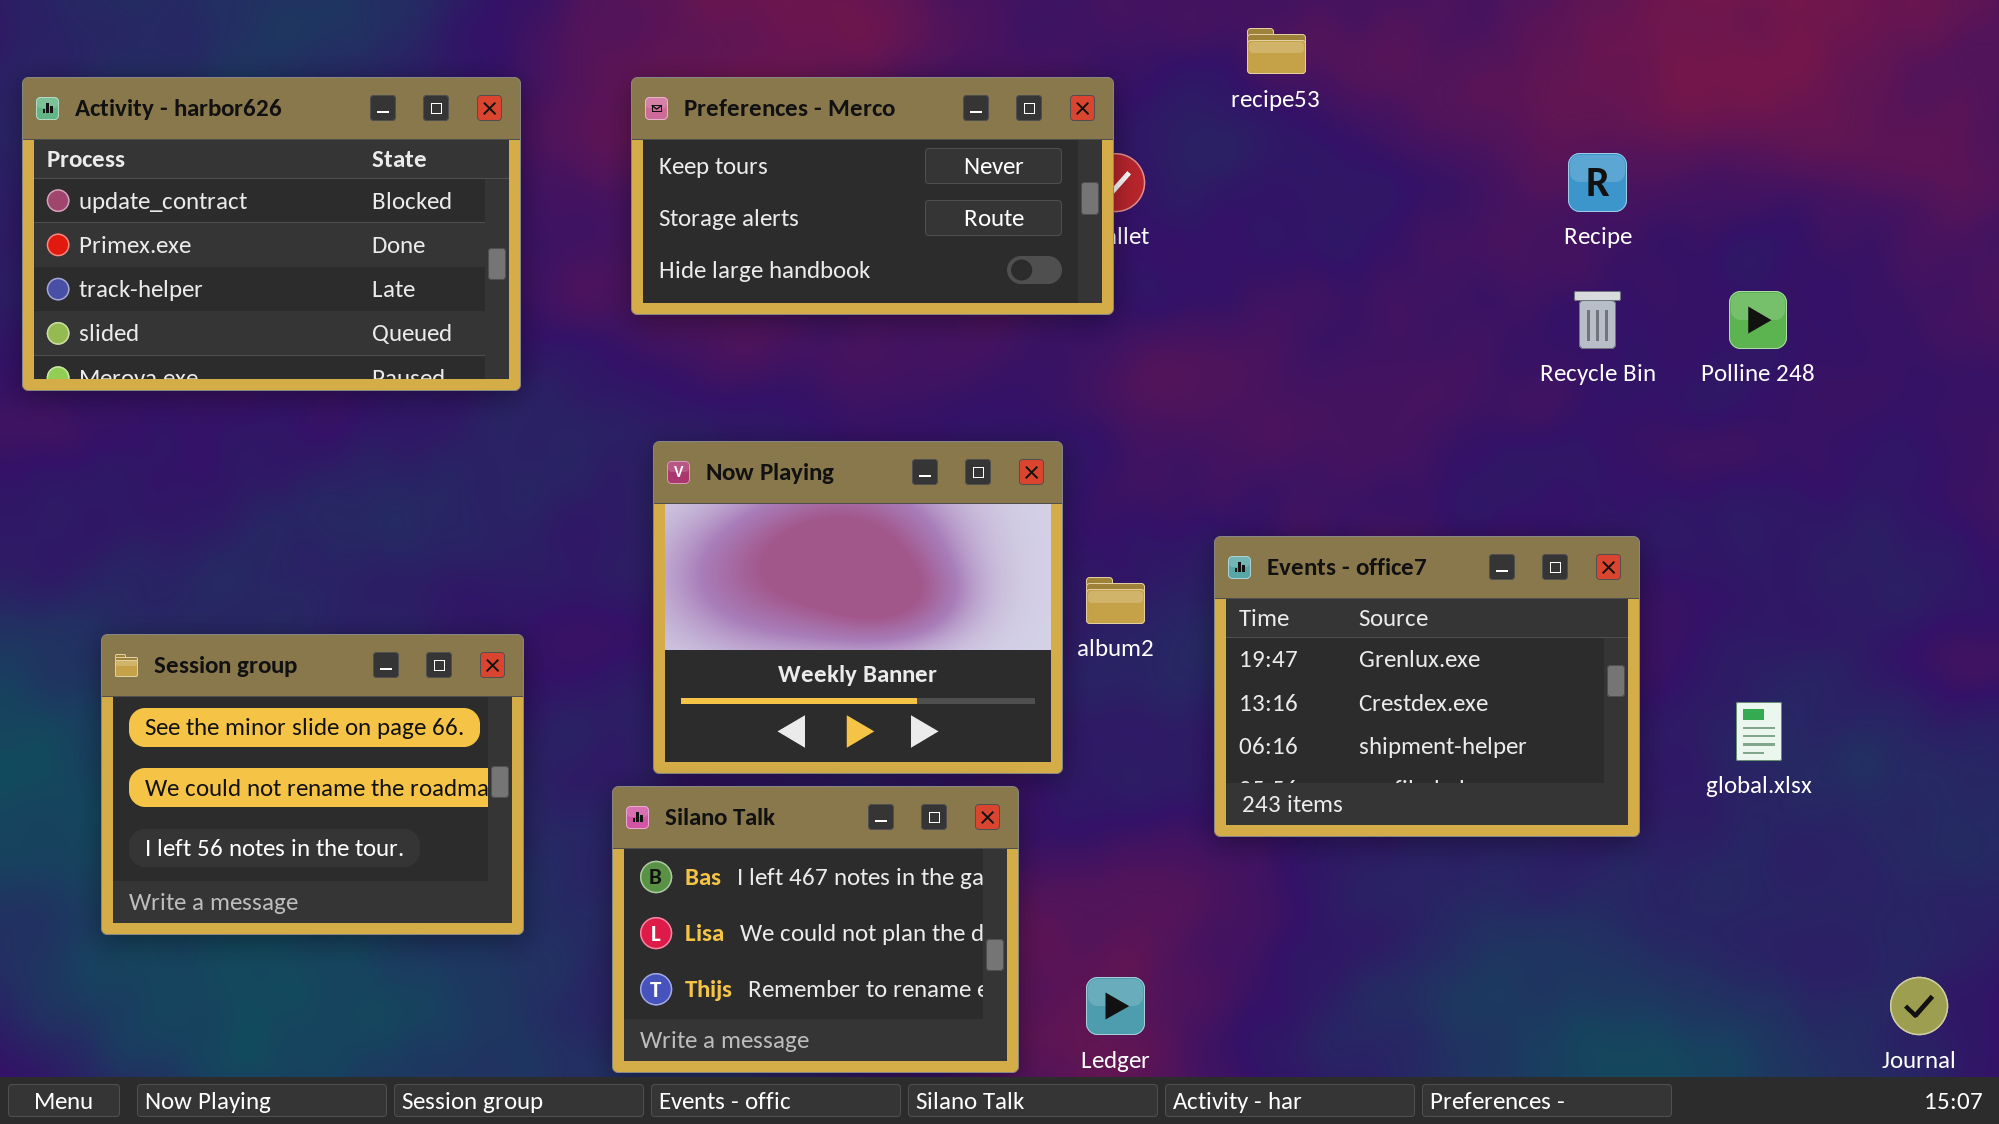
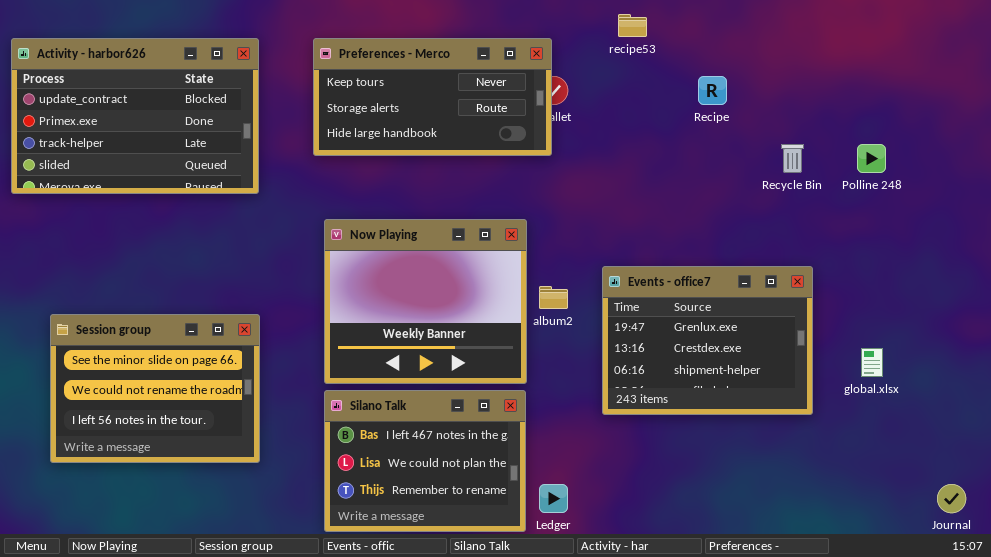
Recipe: [1568,153,1627,212] -> [698,76,727,105], moved
Silano Talk: [612,786,1019,1073] -> [324,390,526,532], moved

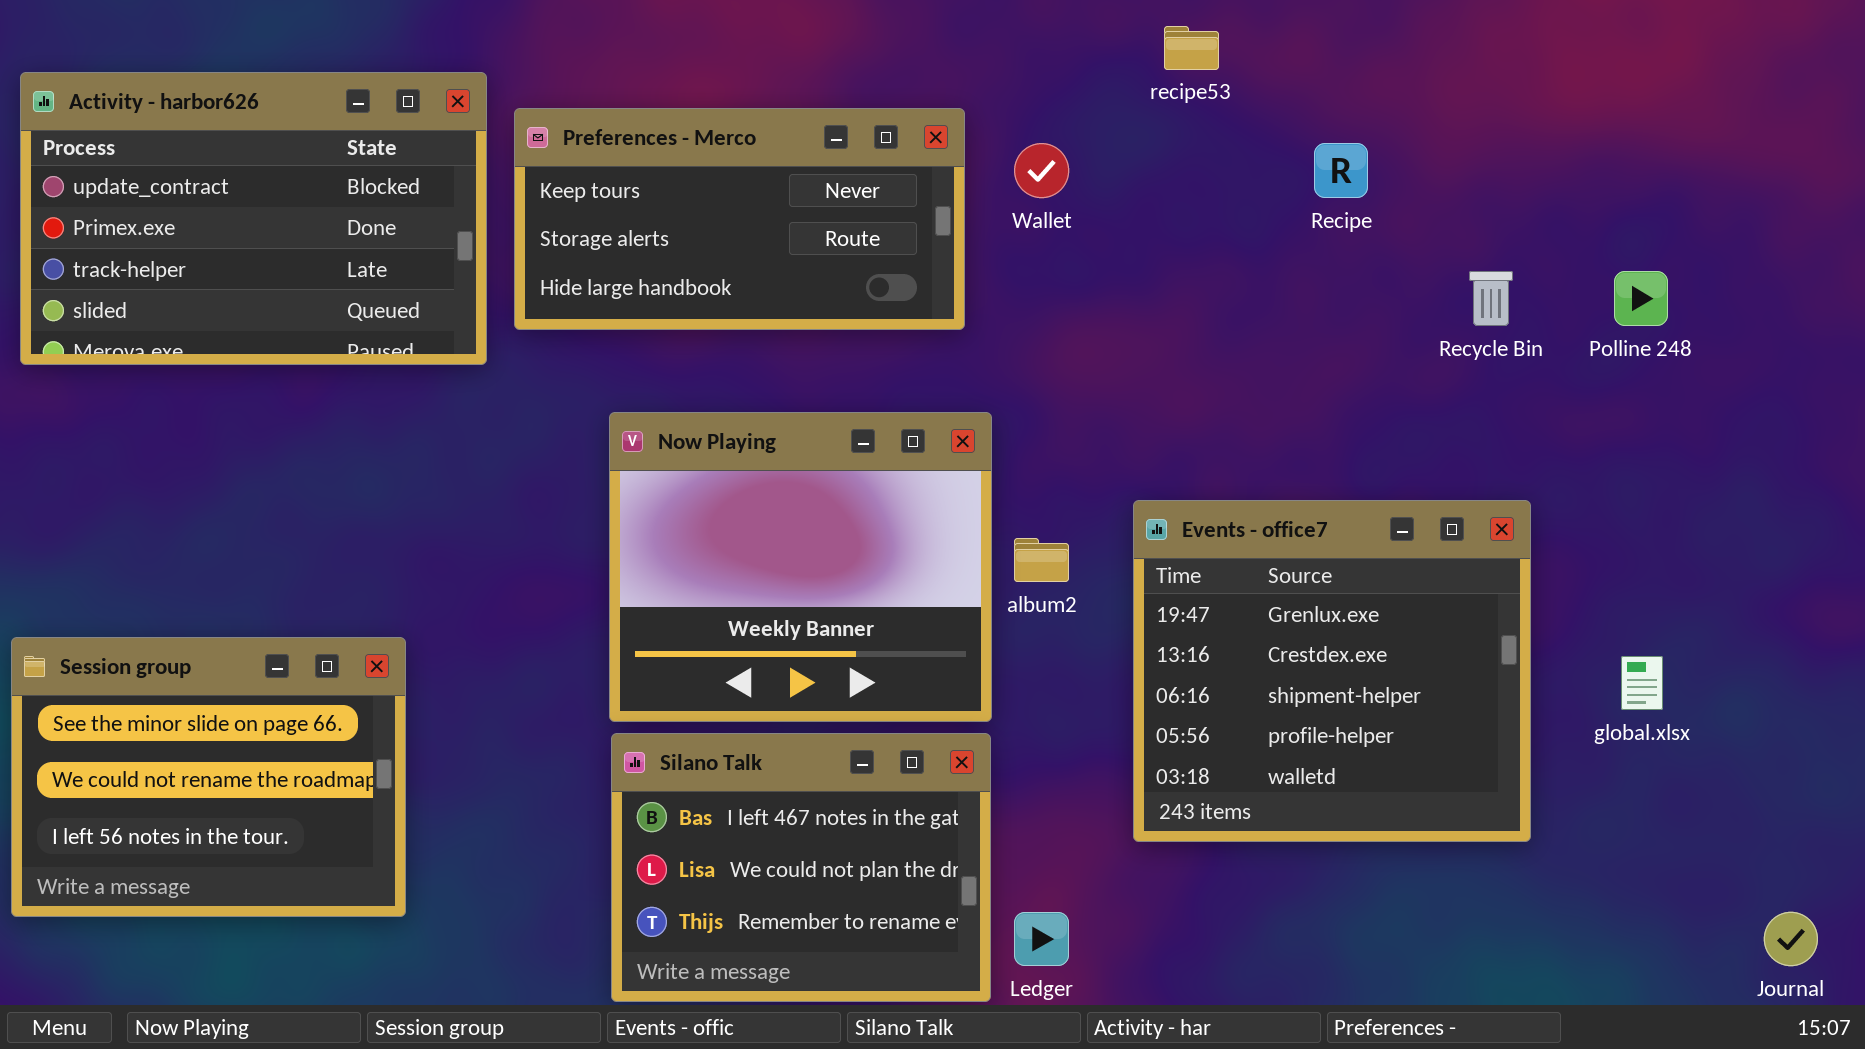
Preferences - Merco: [313,38,552,156] -> [514,108,965,330], moved
Events - office7: [602,266,813,415] -> [1133,500,1531,842], resized
Session group: [50,314,260,463] -> [11,637,406,917], moved

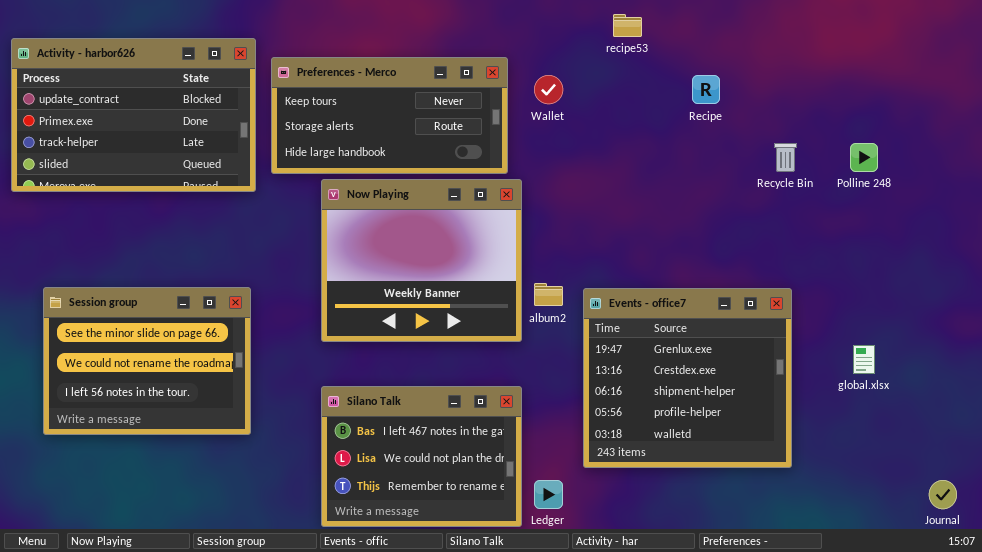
Now Playing: [609,412,992,722] -> [321,179,522,342], moved
Events - office7: [1133,500,1531,842] -> [583,288,792,468], moved
Session group: [11,637,406,917] -> [43,287,251,435], moved

